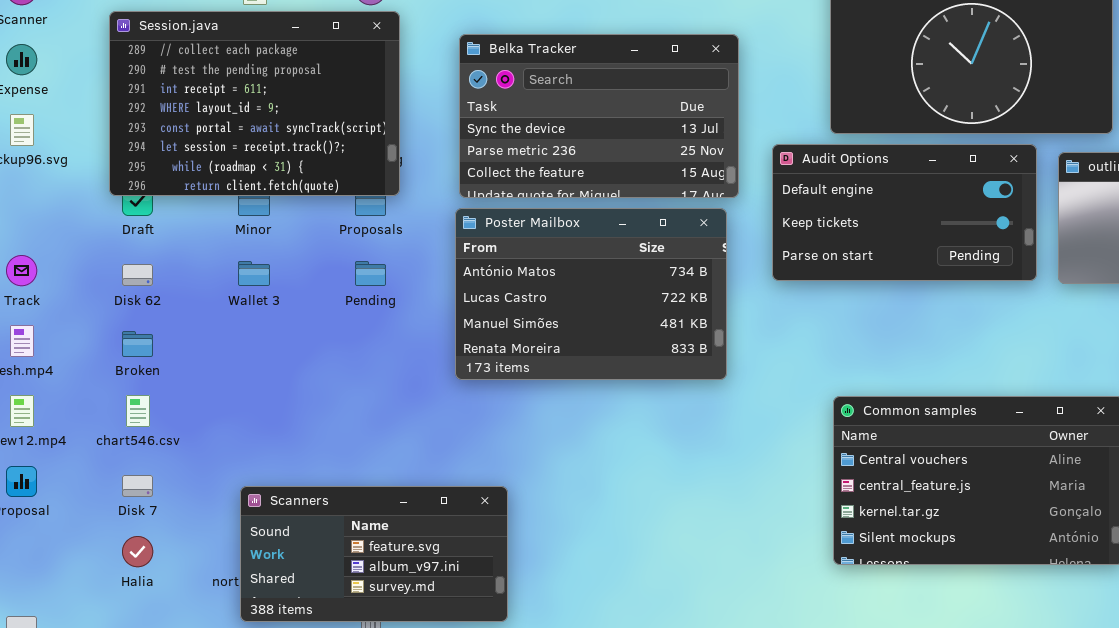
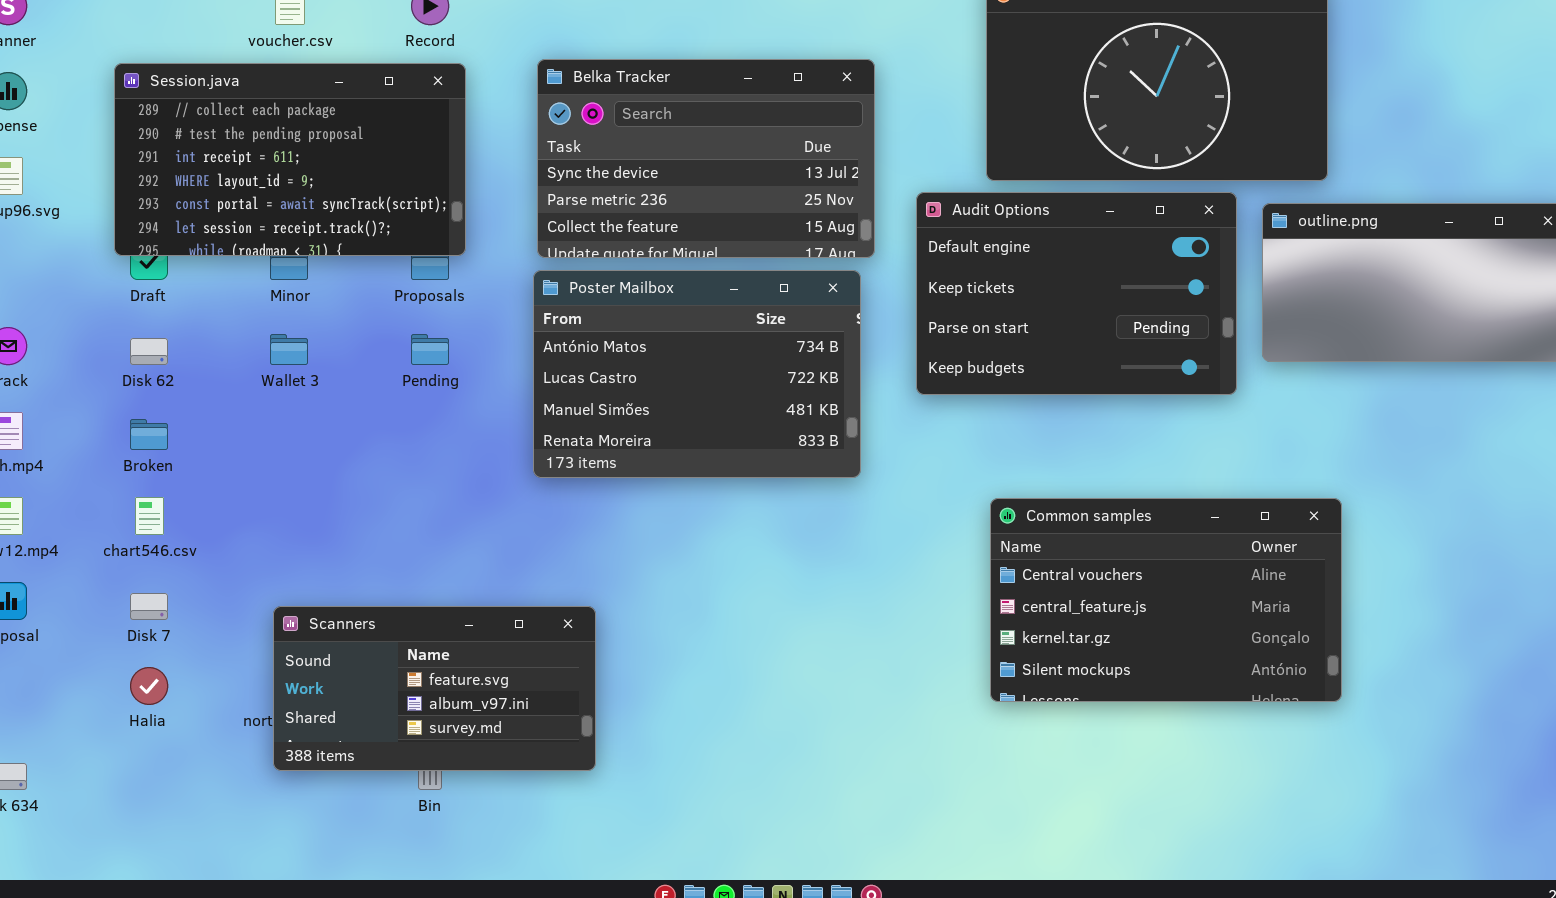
Session.java: [109,11,400,196] -> [114,63,466,256], resized
Audit Options: [772,144,1037,281] -> [916,192,1237,395], resized

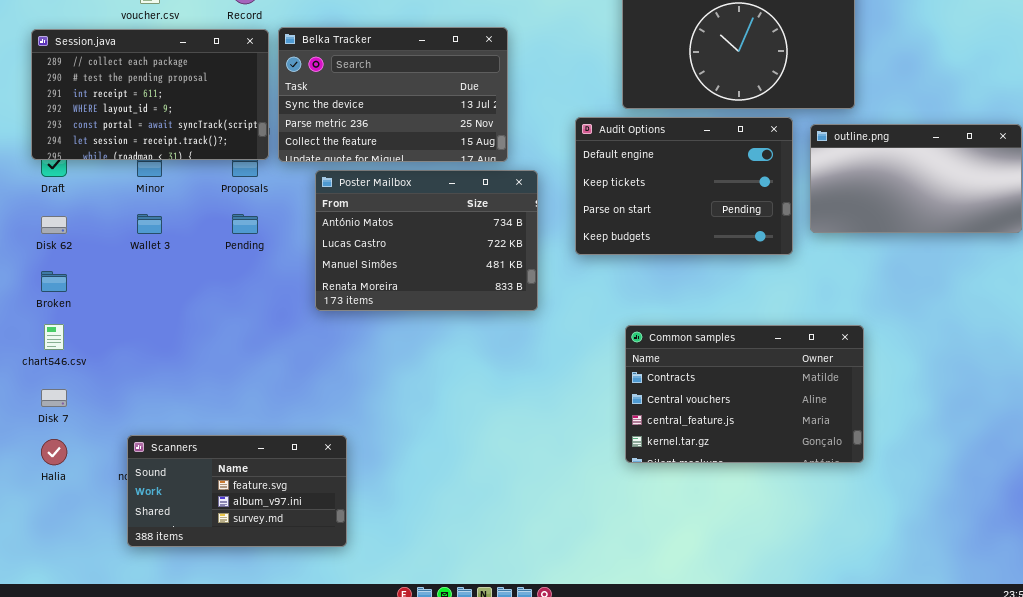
Belka Tracker: [537,59,875,258] -> [278,27,508,162], moved
Common samples: [990,498,1342,702] -> [625,325,864,463], scrolled up 1 row
Scanners: [273,606,596,771] -> [127,435,347,547], moved

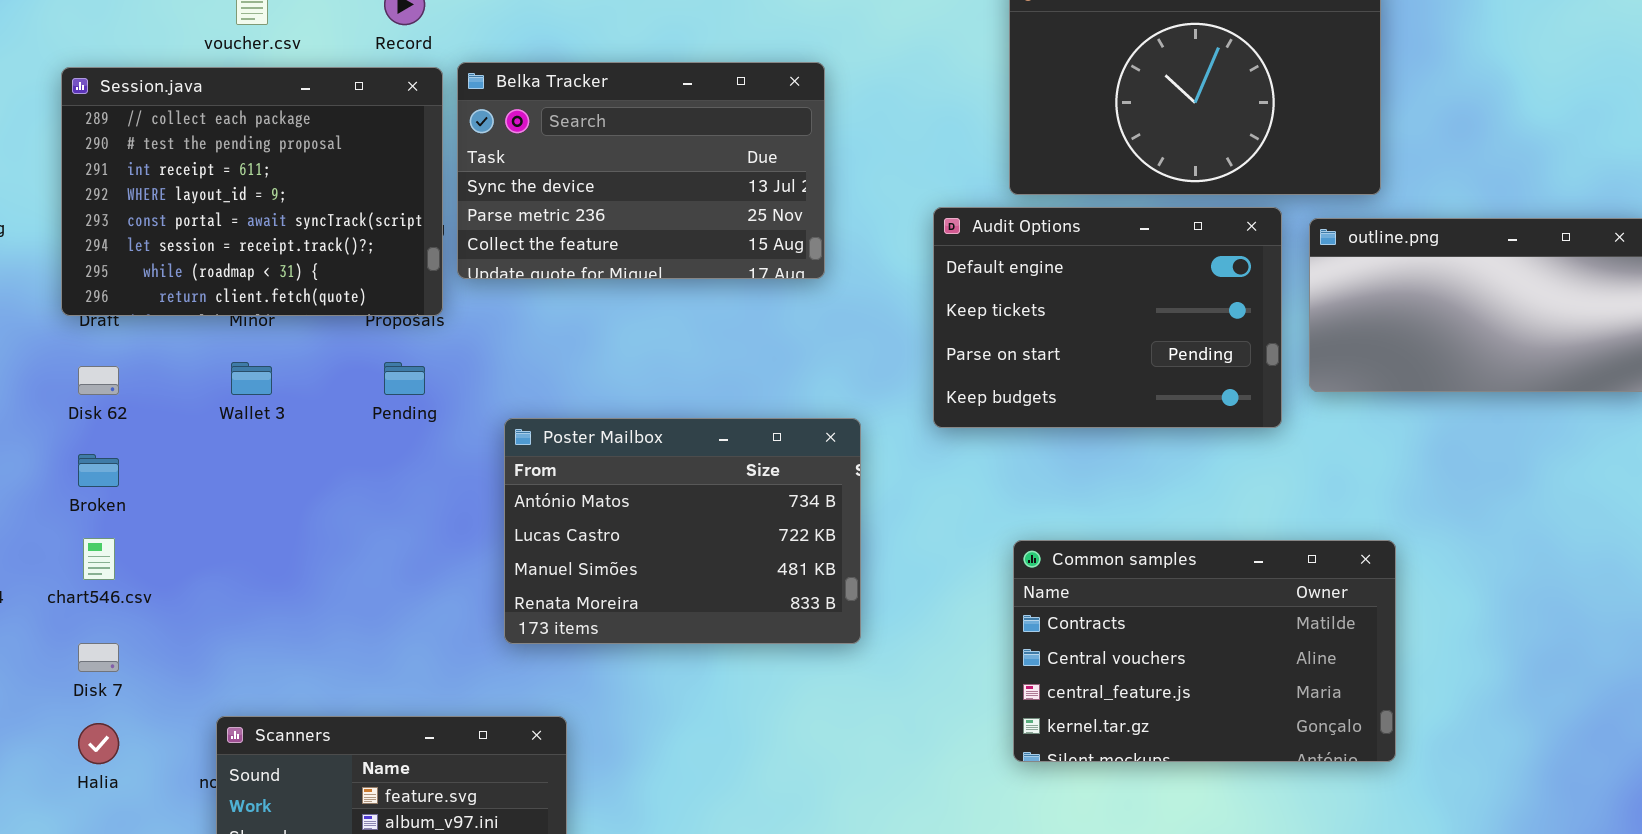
Session.java: [31,29,269,160] -> [61,67,443,316], resized
Poster Mailbox: [315,170,538,311] -> [504,418,861,644], moved

